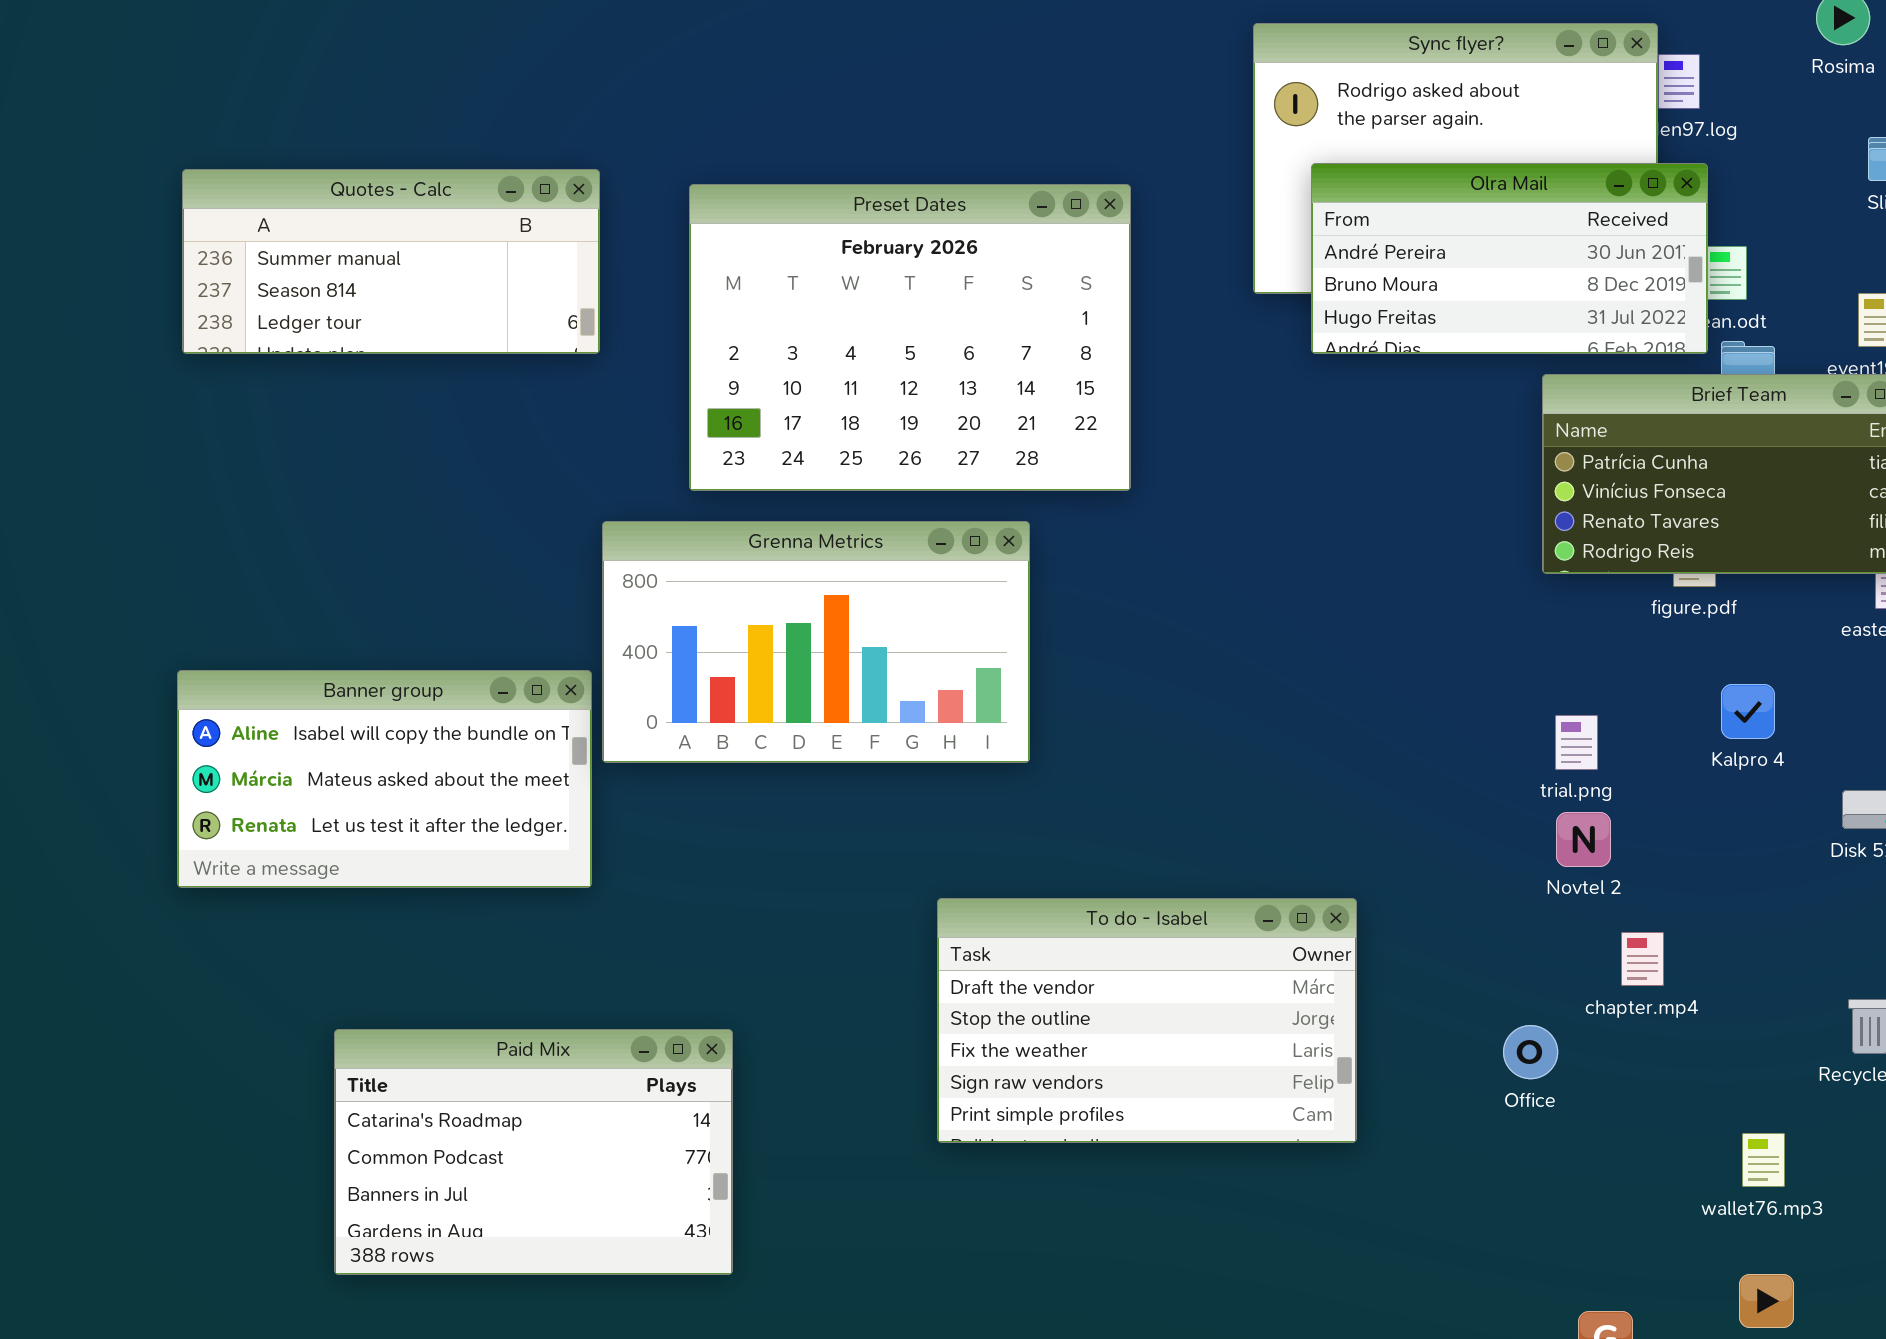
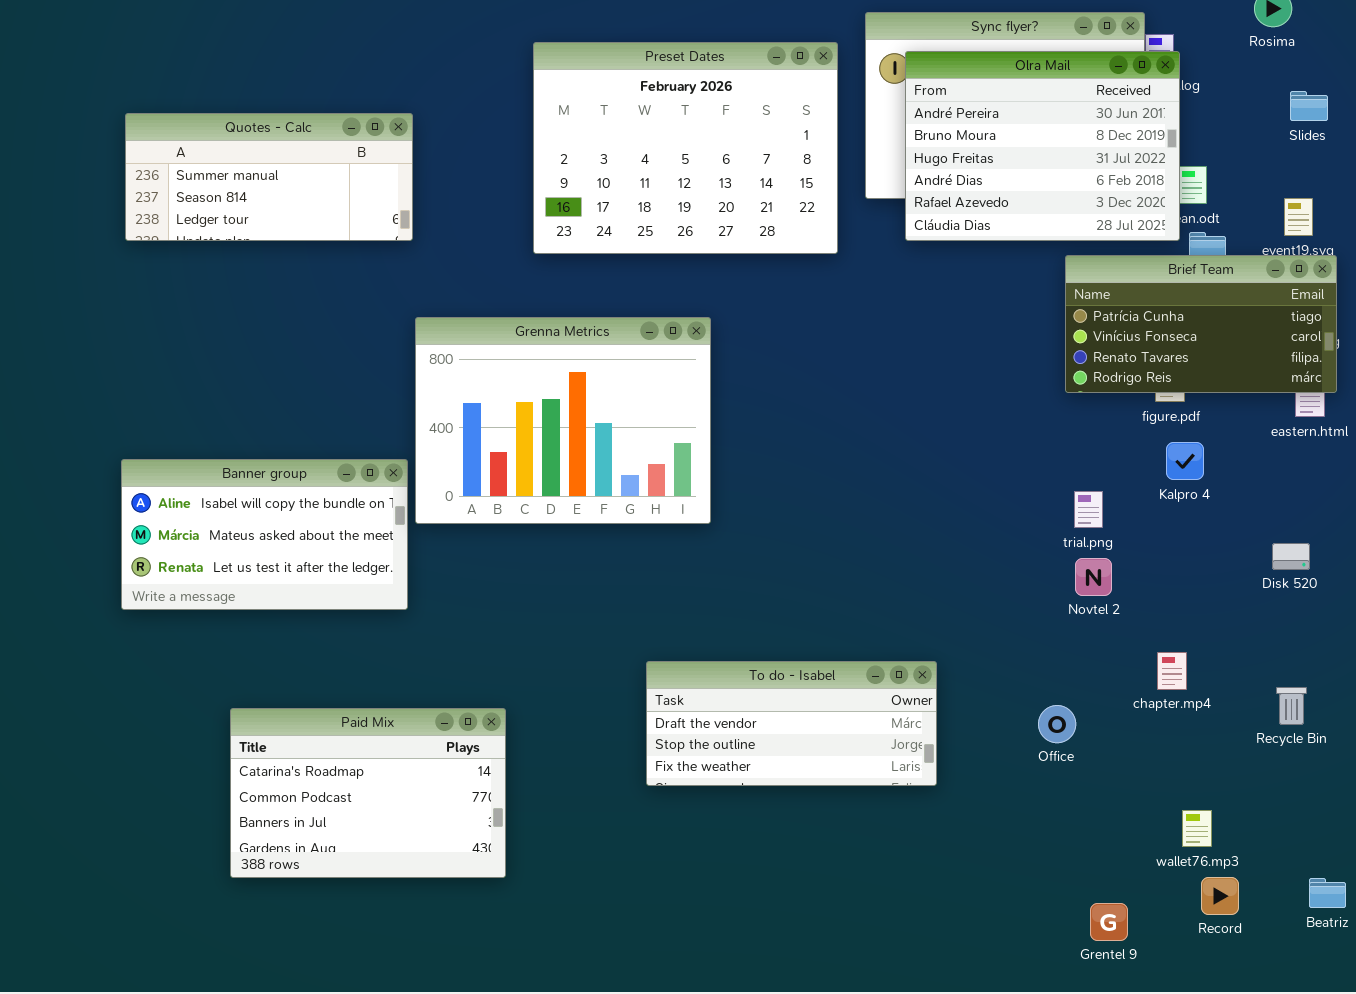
Olra Mail: [1311,163,1708,354] -> [905,51,1180,241], resized
Preset Dates: [689,184,1131,491] -> [533,42,838,254], moved
Grenna Metrics: [602,521,1030,763] -> [415,317,711,524], resized
Kalpro 4: [1721,684,1775,739] -> [1166,442,1204,480], moved
To do - Isabel: [937,898,1357,1143] -> [646,661,937,786], resized
chapter.mp4: [1621,932,1664,986] -> [1157,652,1187,690], moved
wallet76.mp3: [1742,1133,1785,1187] -> [1182,810,1212,847], moved

